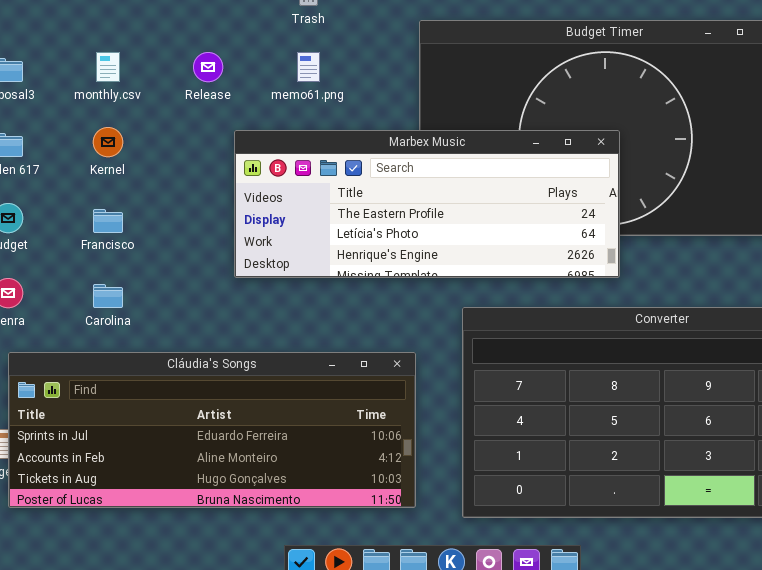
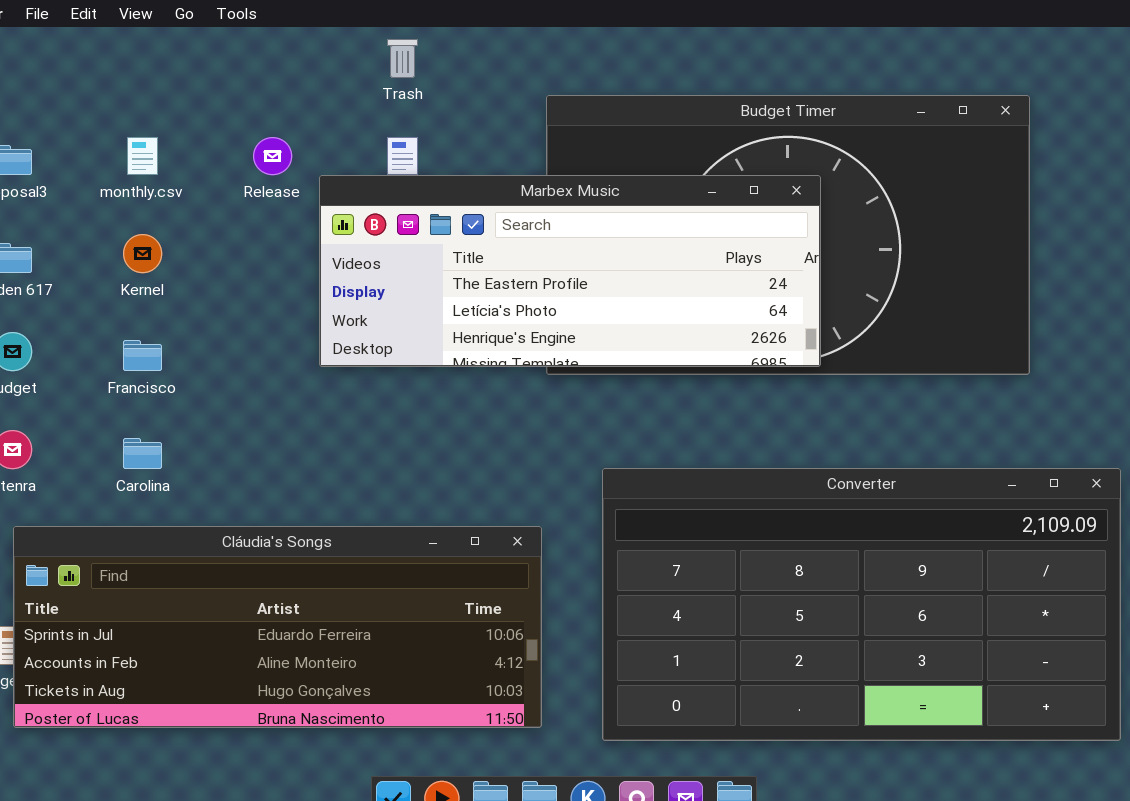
Marbex Music: [234,130,620,278] -> [319,175,821,367], moved

